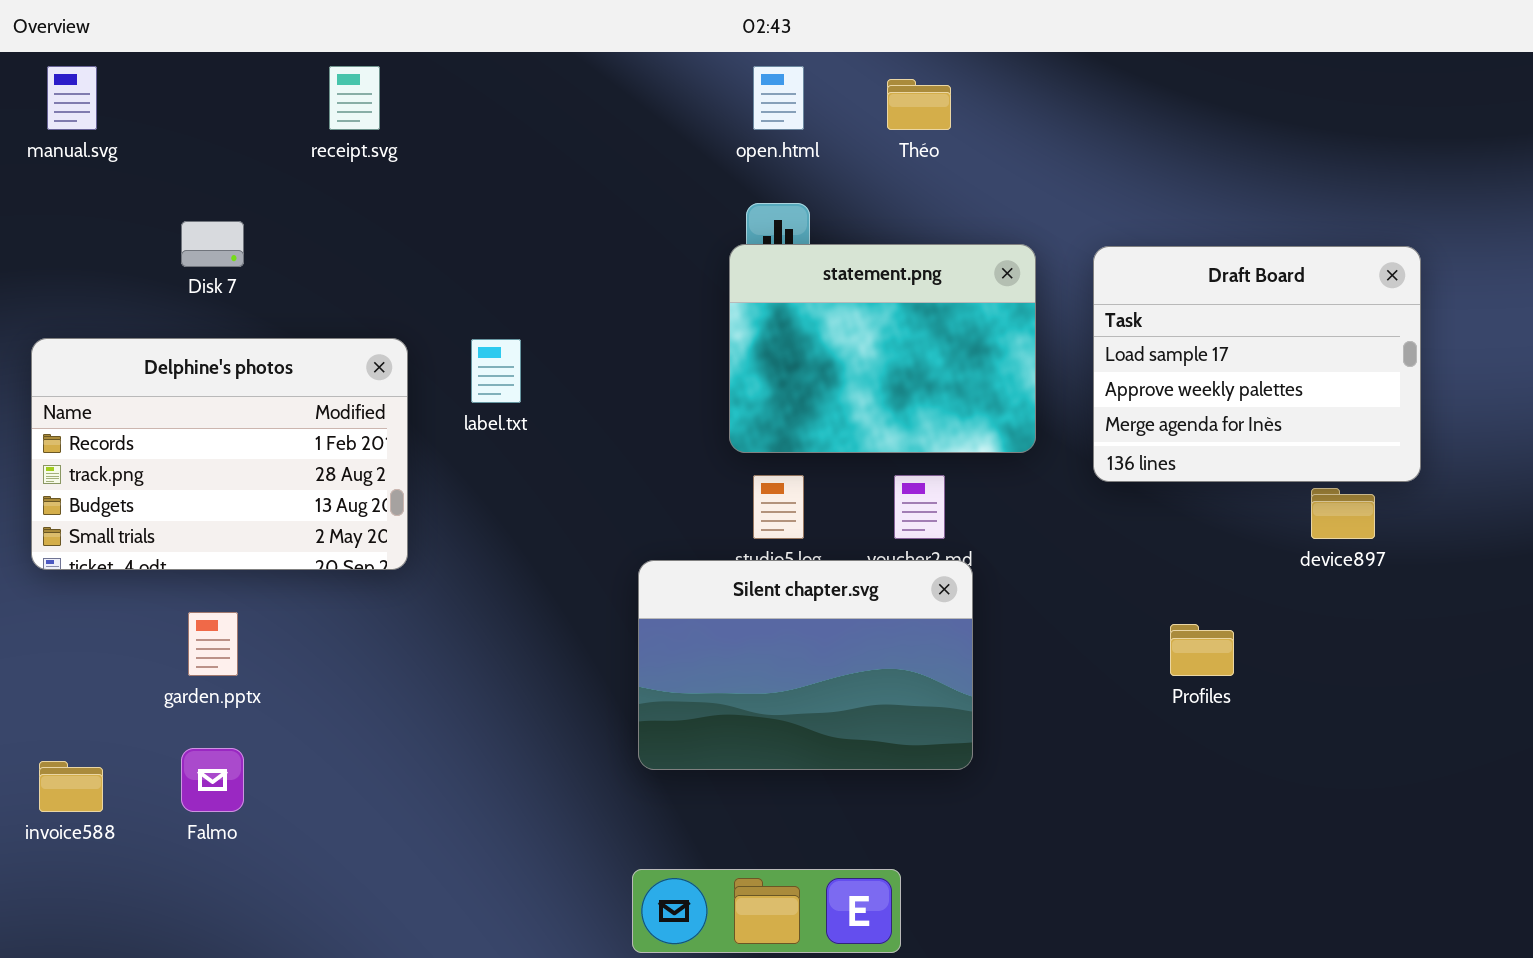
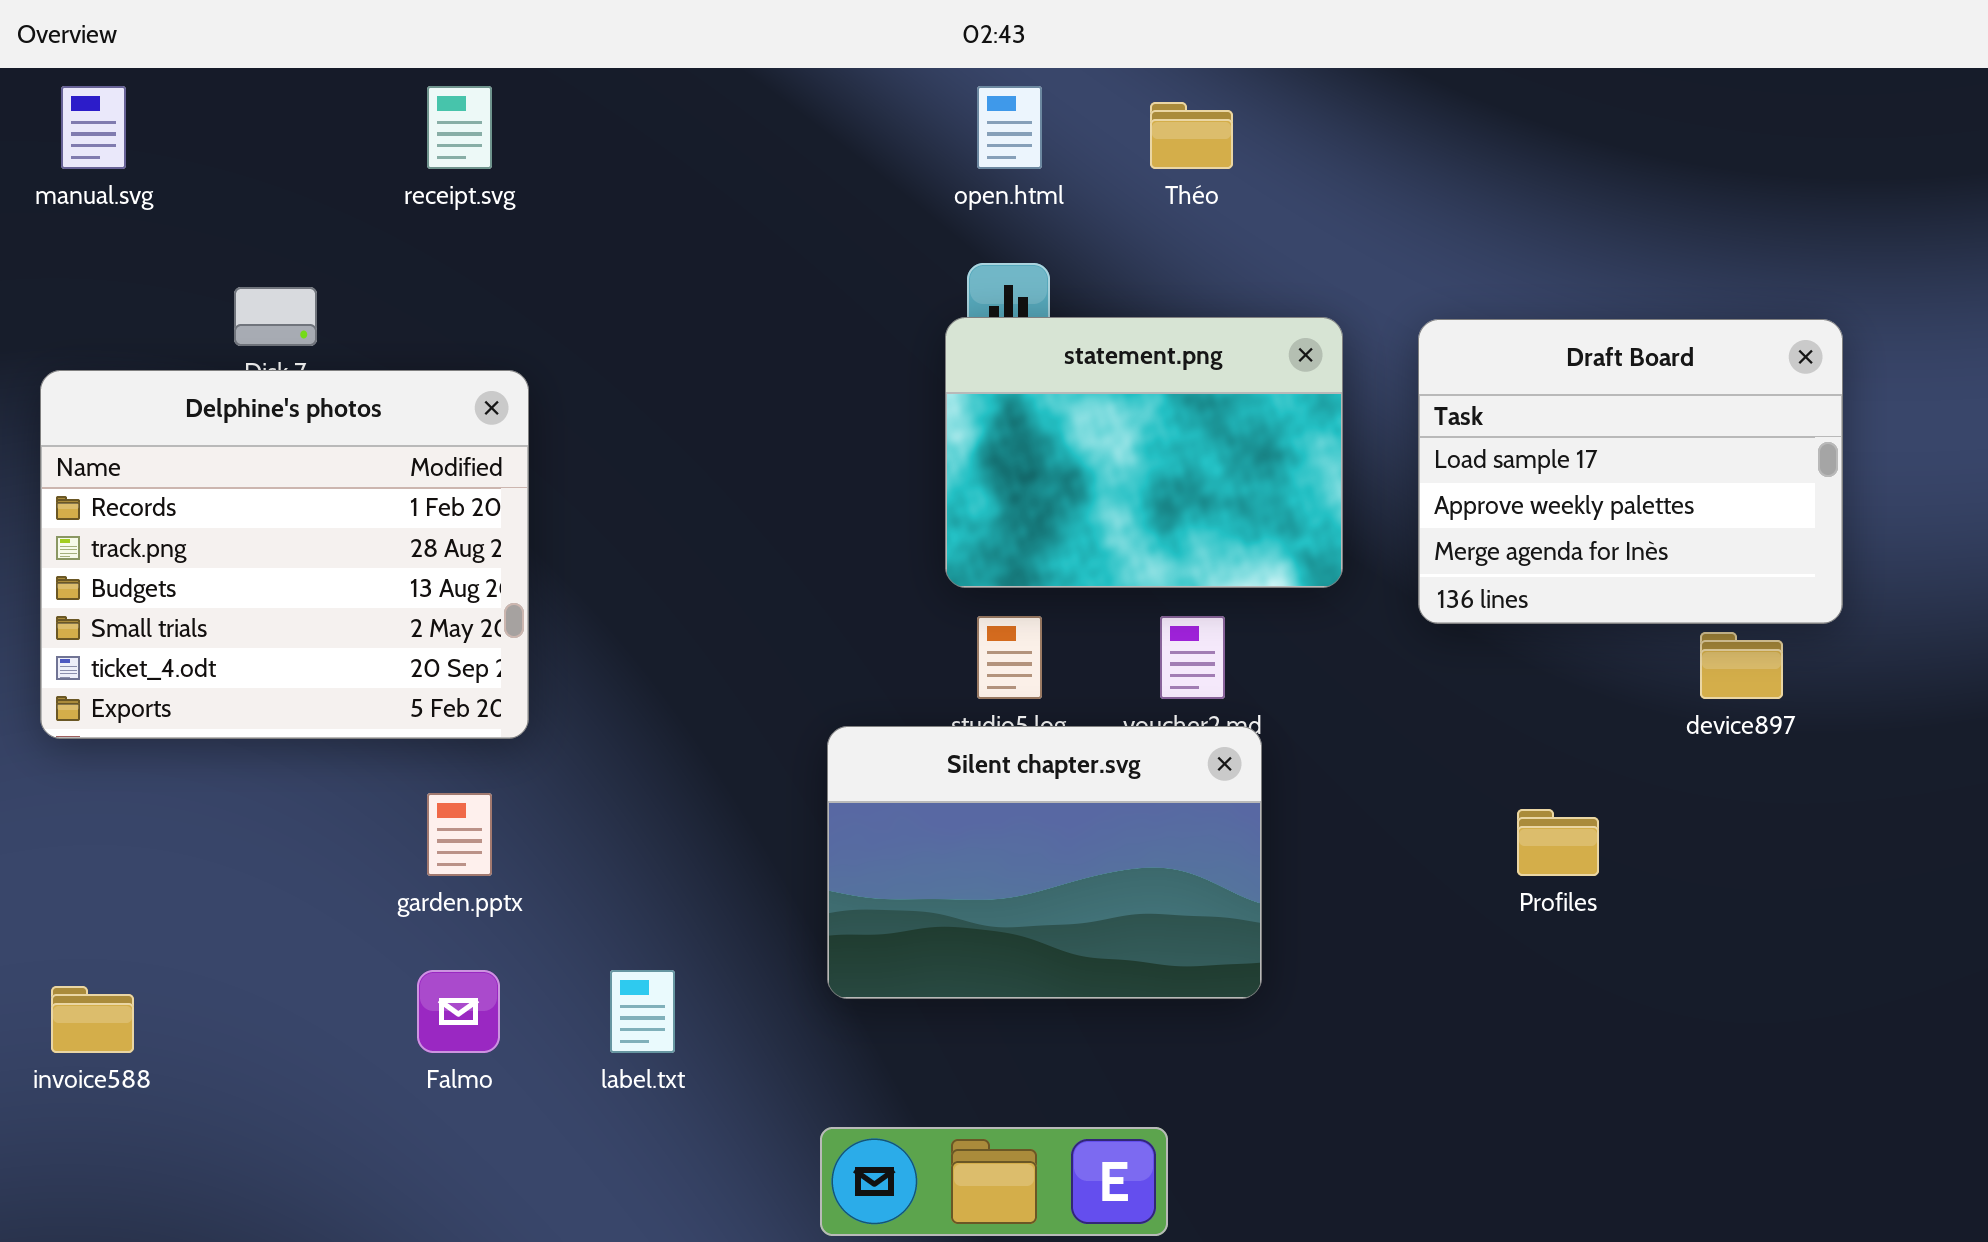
Delphine's photos: [31,338,408,570] -> [40,370,529,739], resized
label.txt: [471,339,521,403] -> [610,970,675,1053], moved
garden.pptx: [188,612,238,676] -> [427,793,492,876], moved
Falmo: [181,748,244,812] -> [417,970,500,1053], moved

